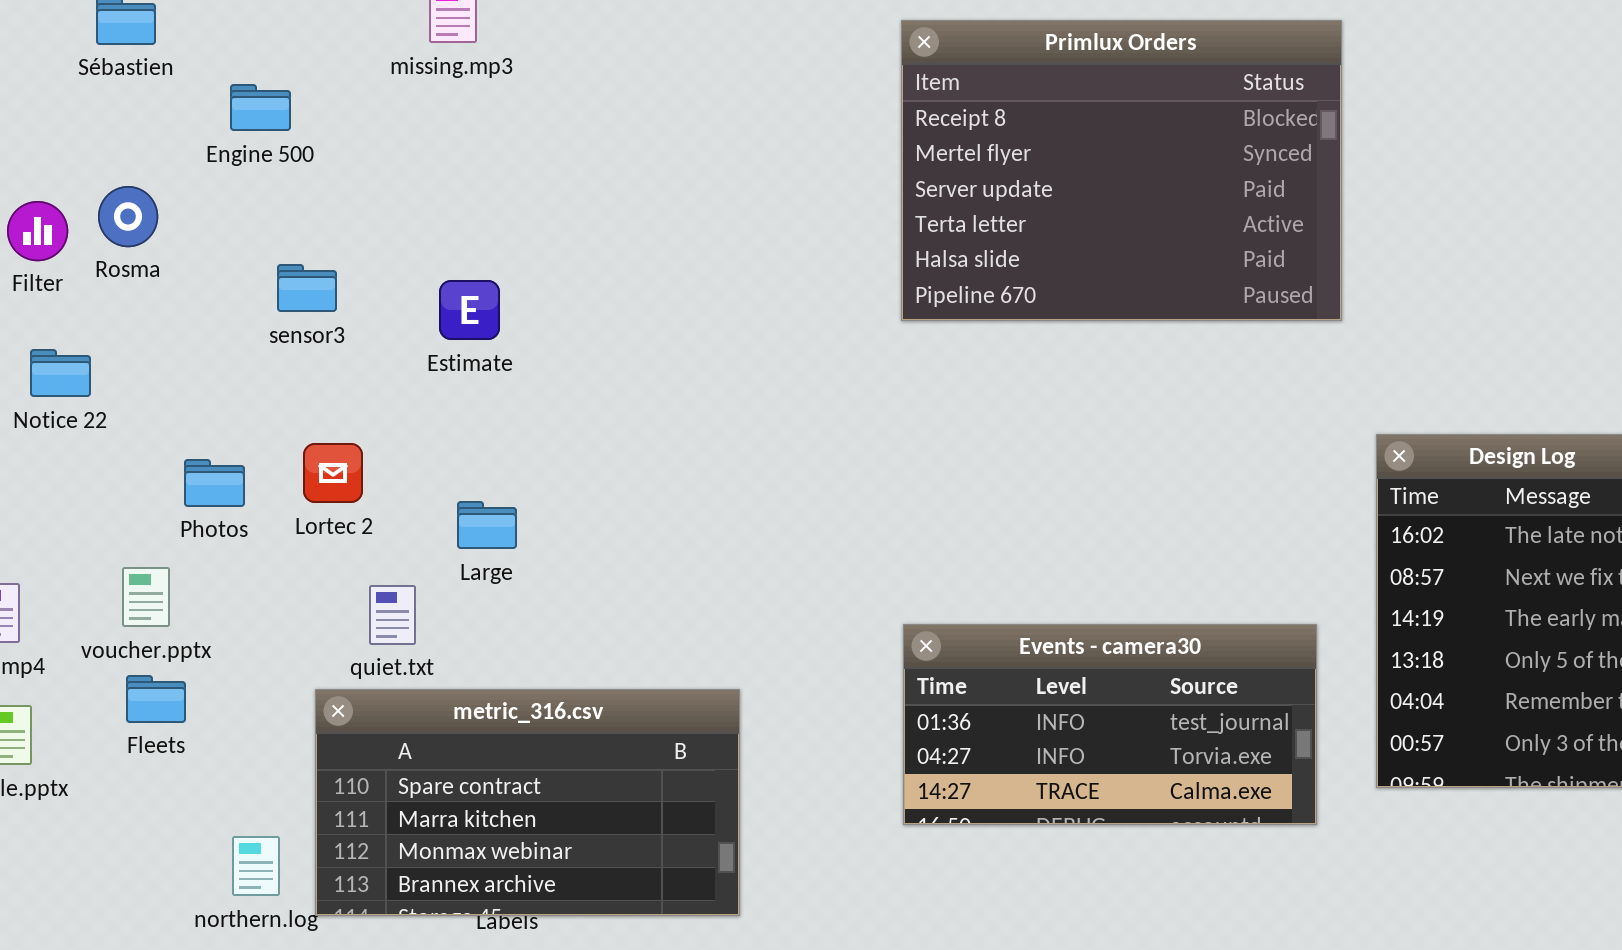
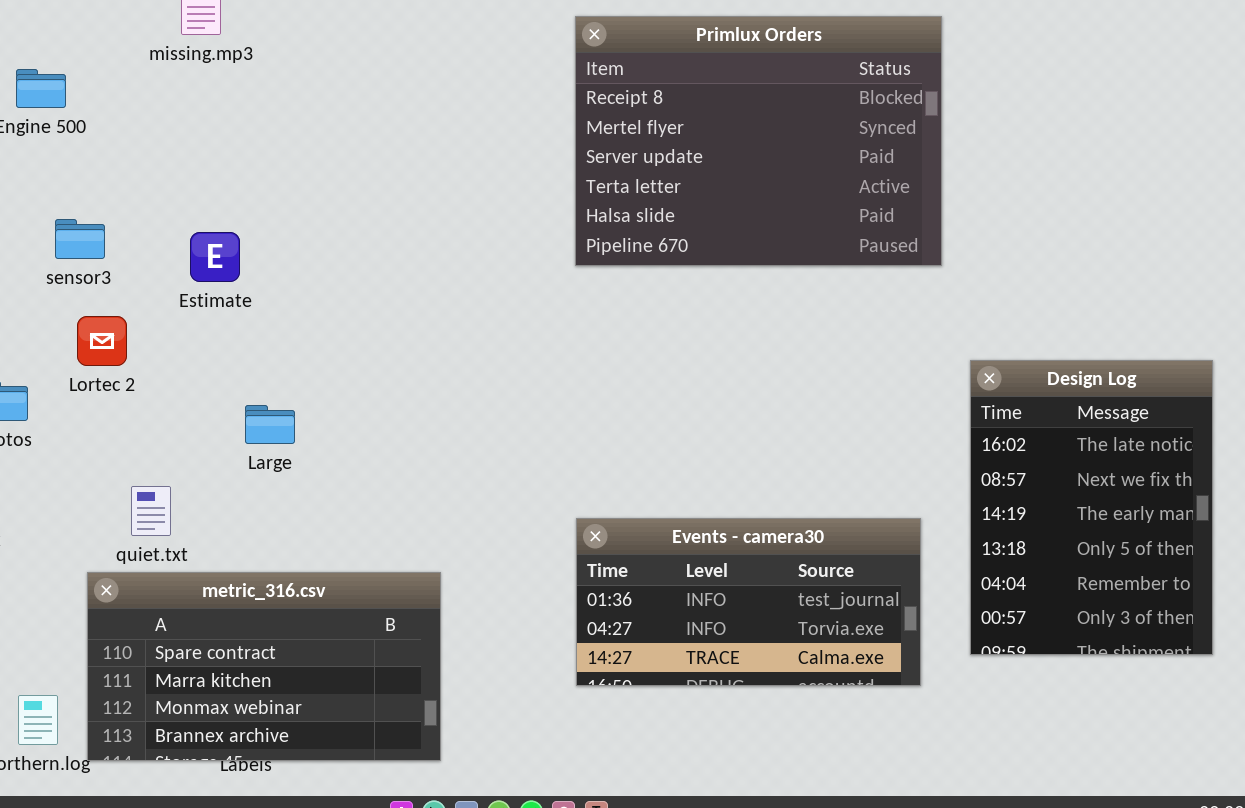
Lortec 2: [303,443,363,503] -> [77,316,127,366], moved
Large: [457,501,517,549] -> [245,405,295,444], moved

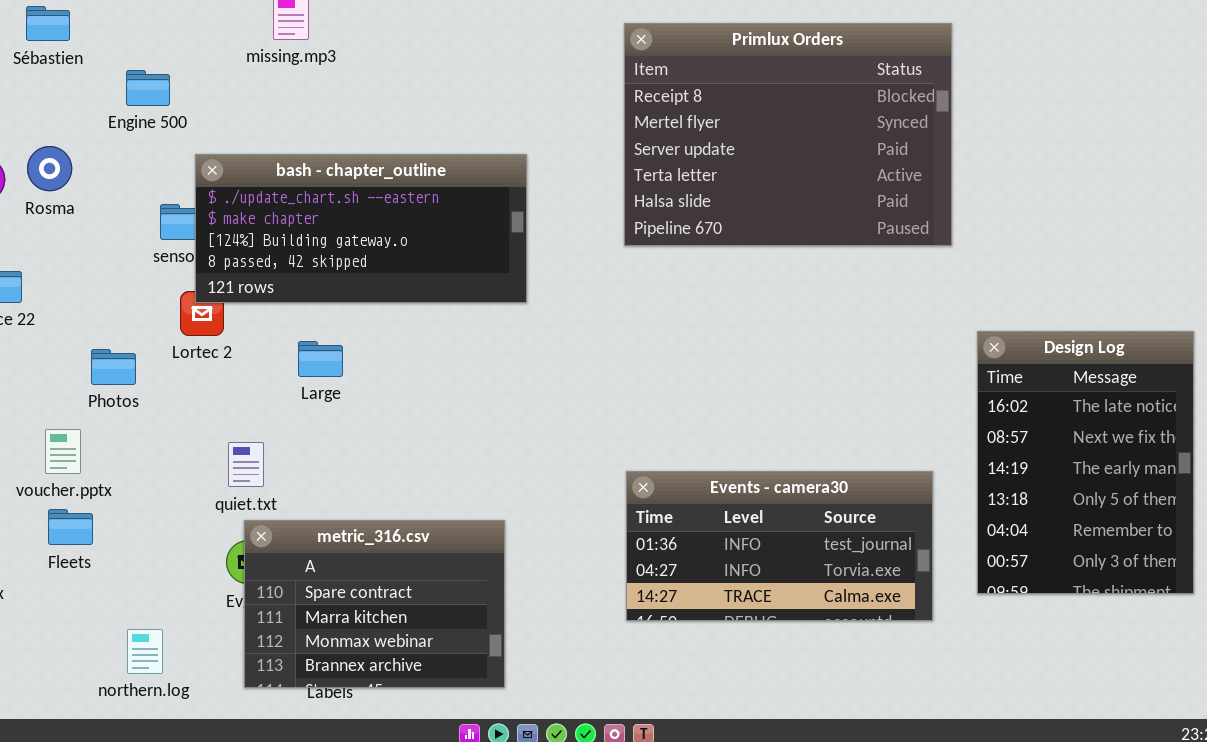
bash - chapter_outline: none -> [195,154,527,303], opened
Large: [245,405,295,444] -> [298,341,343,377], moved
metric_316.csv: [87,572,441,761] -> [244,520,505,688], resized

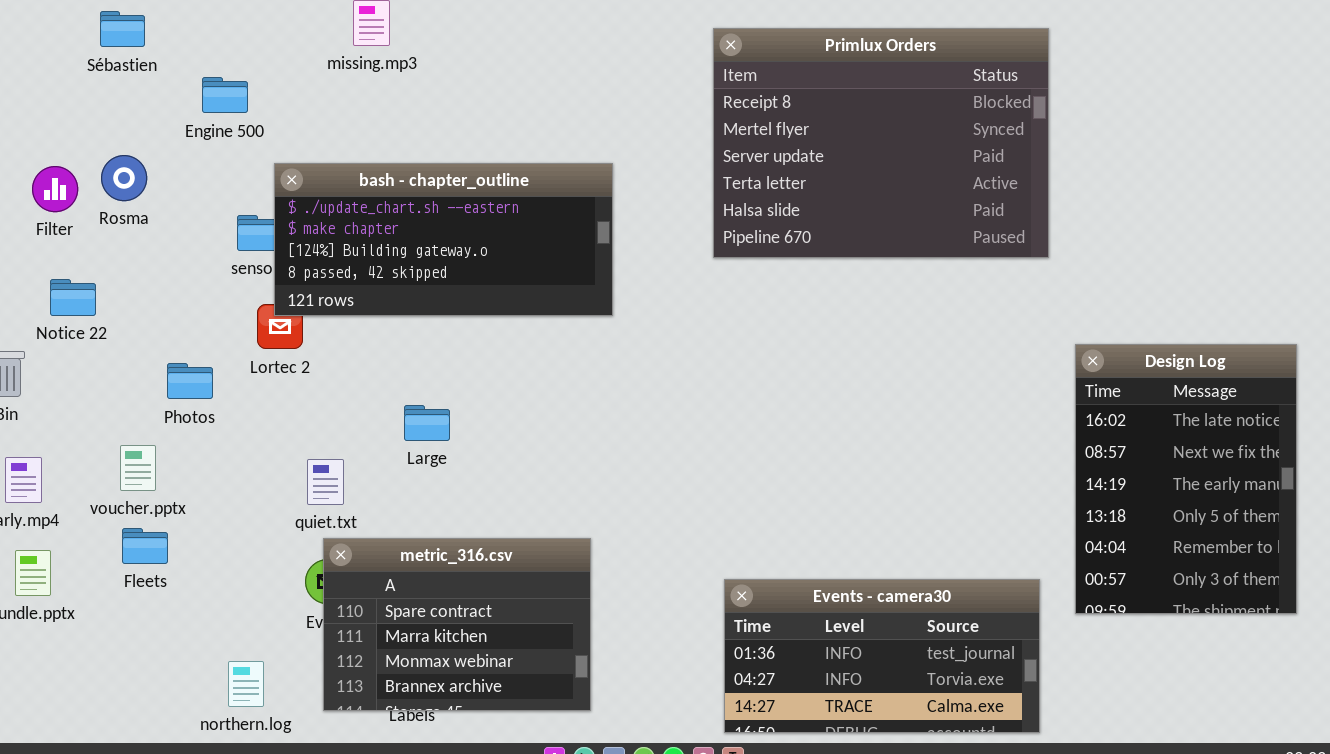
Large: [298,341,343,377] -> [404,405,450,441], moved
Events - camera30: [626,471,933,621] -> [724,579,1040,733], moved
northern.log: [127,629,163,674] -> [228,661,264,707], moved

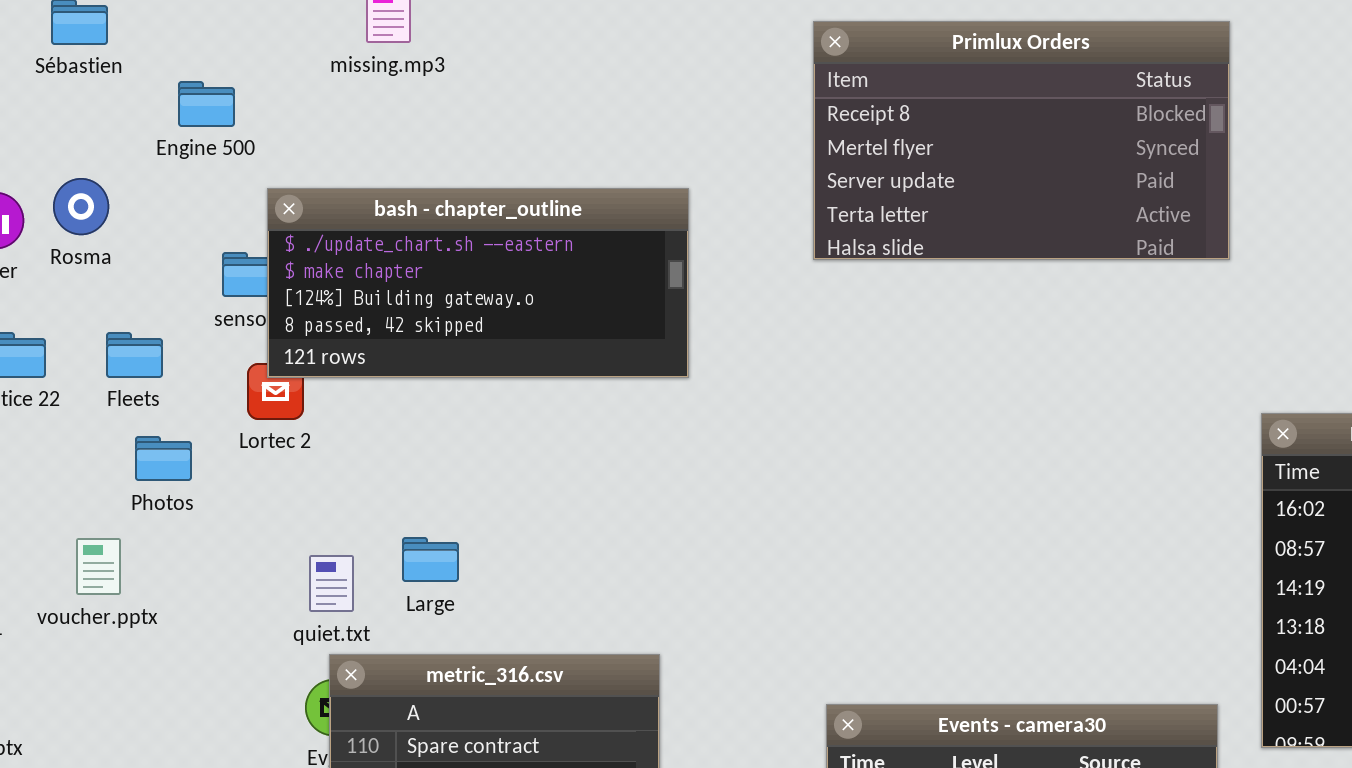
Primlux Orders: [713,28,1049,258] -> [813,21,1230,260], resized
Large: [404,405,450,441] -> [402,537,459,582], moved
Fleets: [122,528,168,564] -> [106,332,163,378], moved

